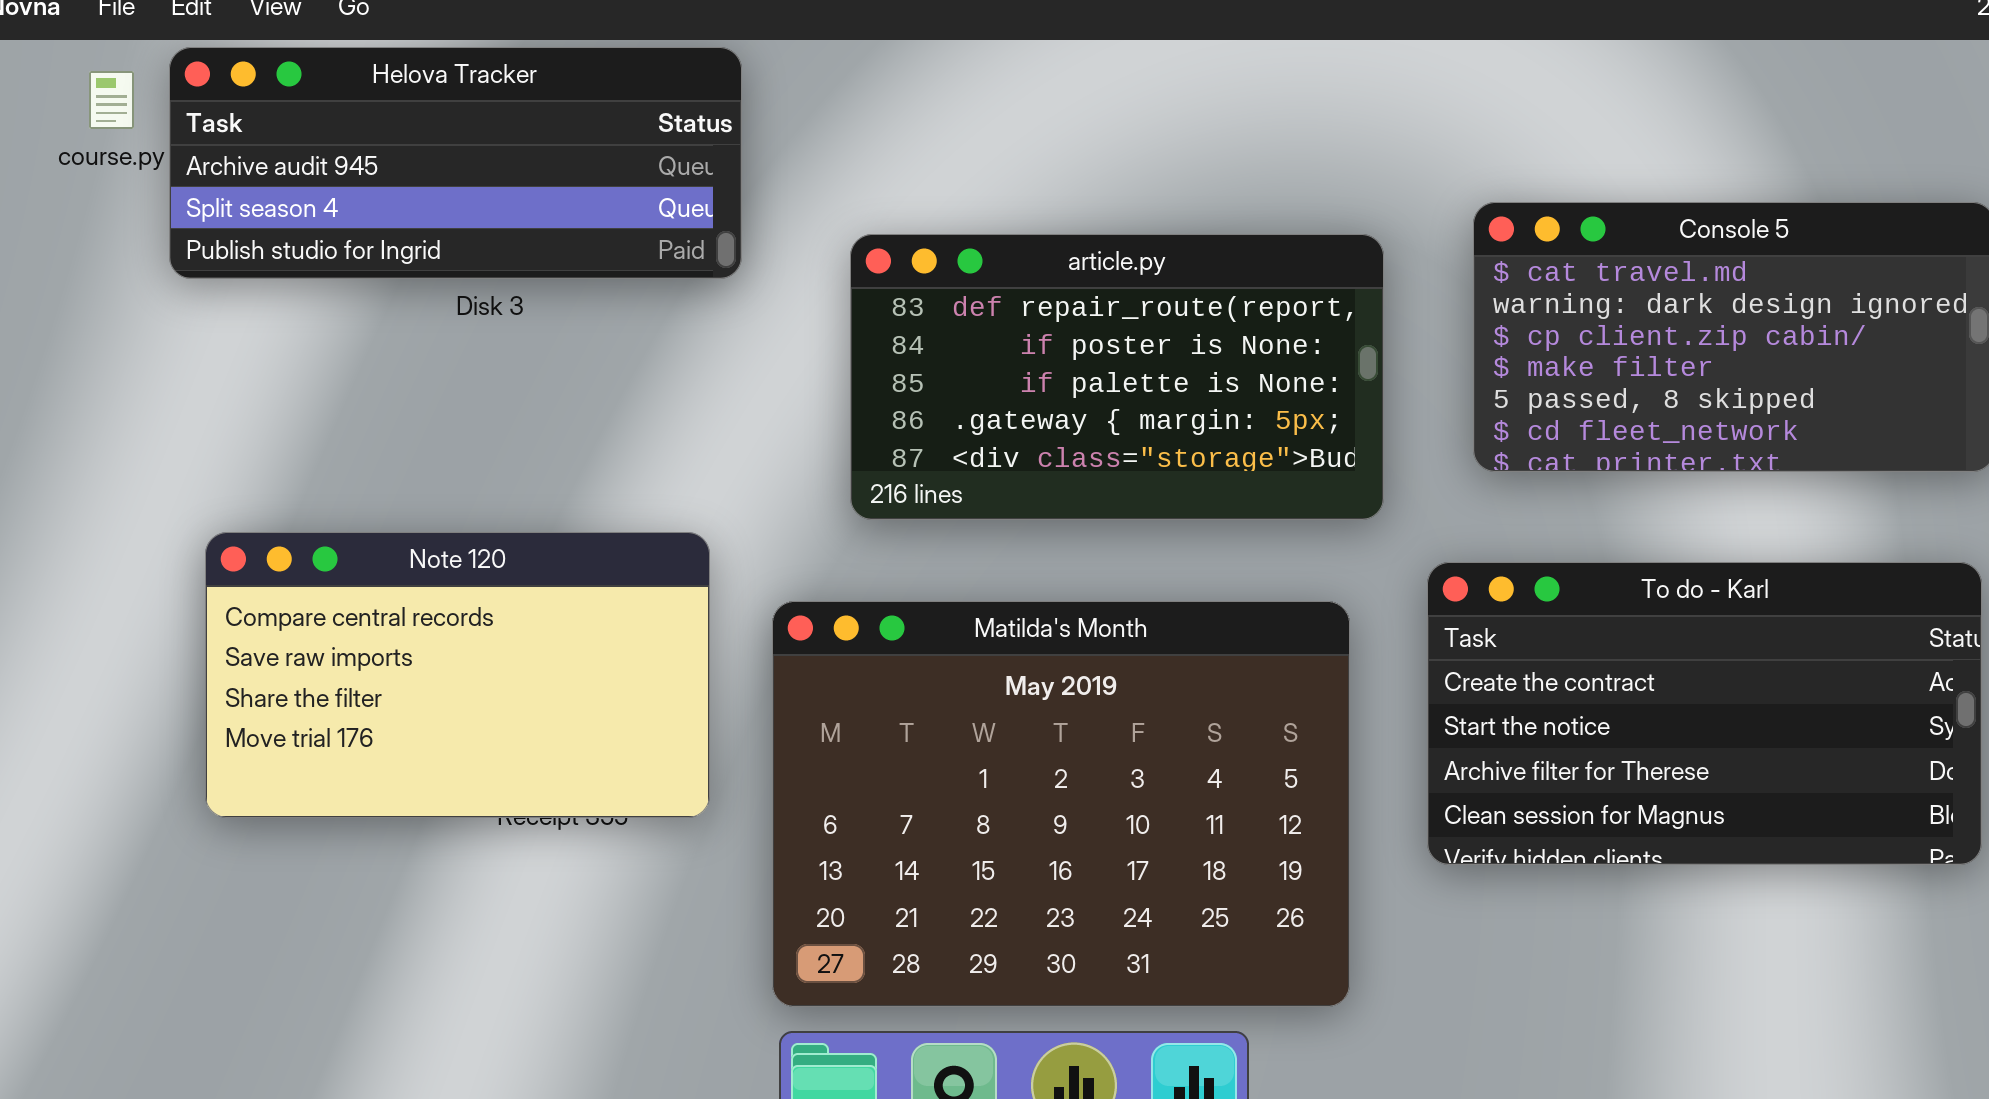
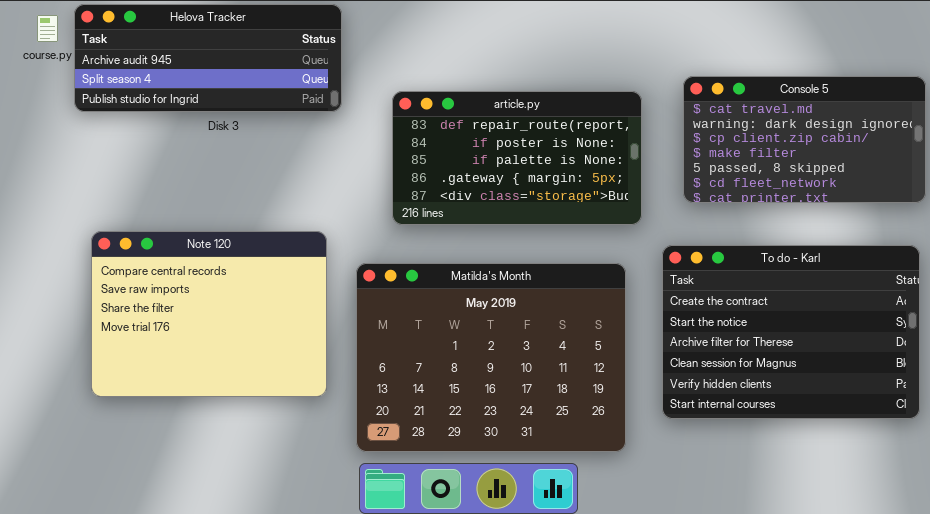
Note 120: [205,532,710,818] -> [91,231,327,397], resized
To do - Karl: [1427,562,1982,865] -> [662,245,920,419], resized

